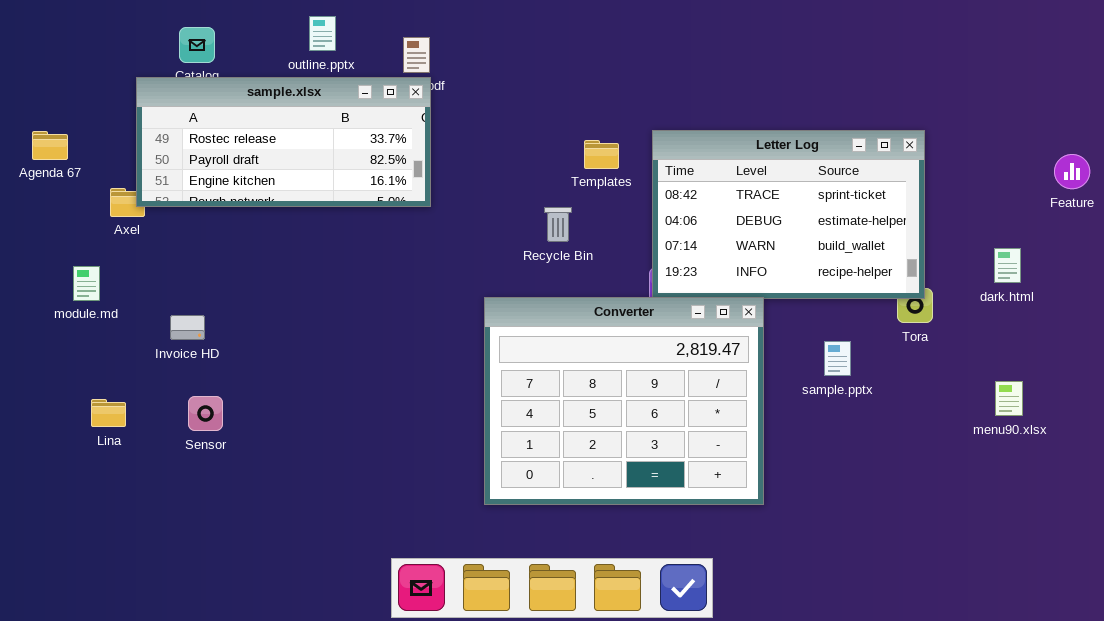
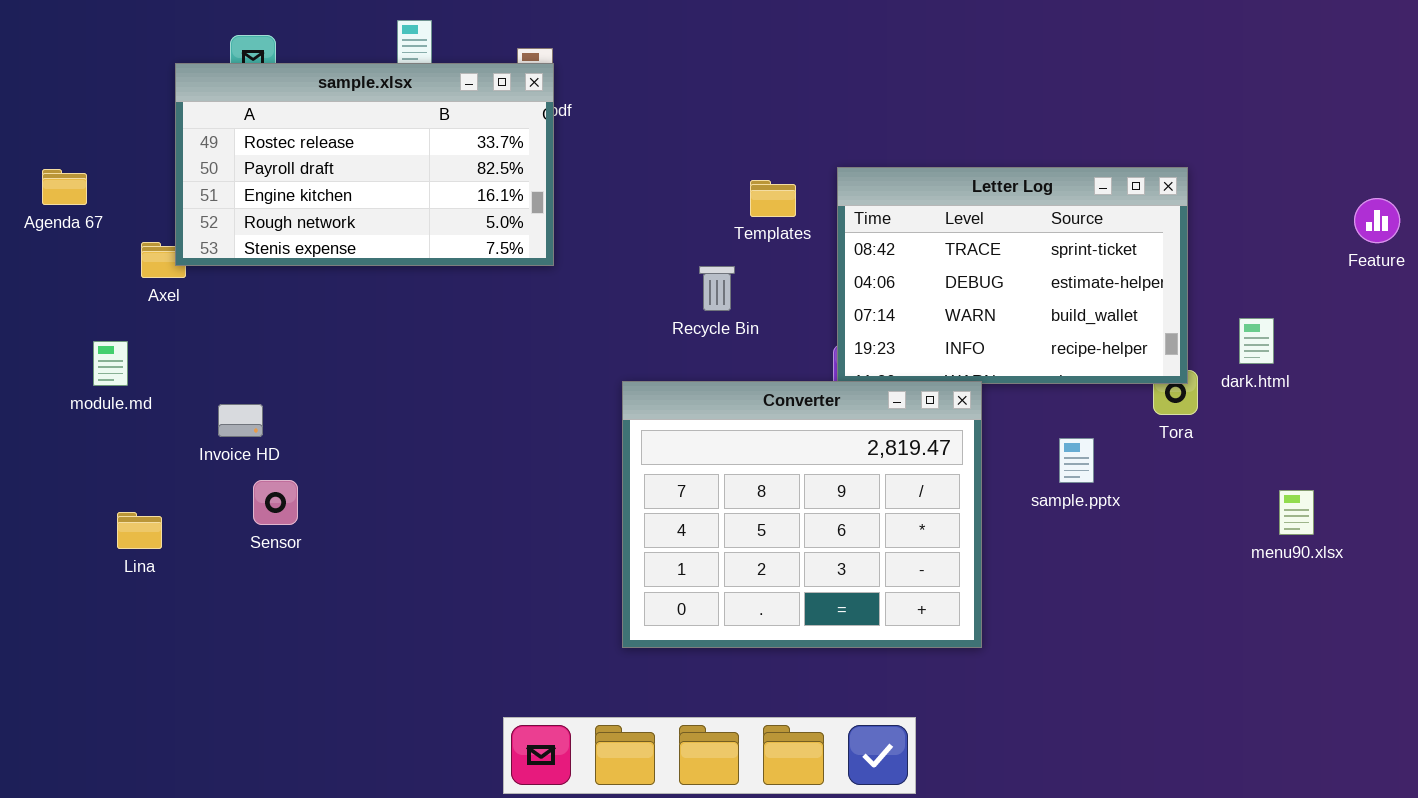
sample.xlsx: [136,77,431,207] -> [175,63,554,266], resized
dark.html: [994,248,1021,283] -> [1239,318,1274,364], moved
Sensor: [188,396,223,431] -> [253,480,298,525], moved

